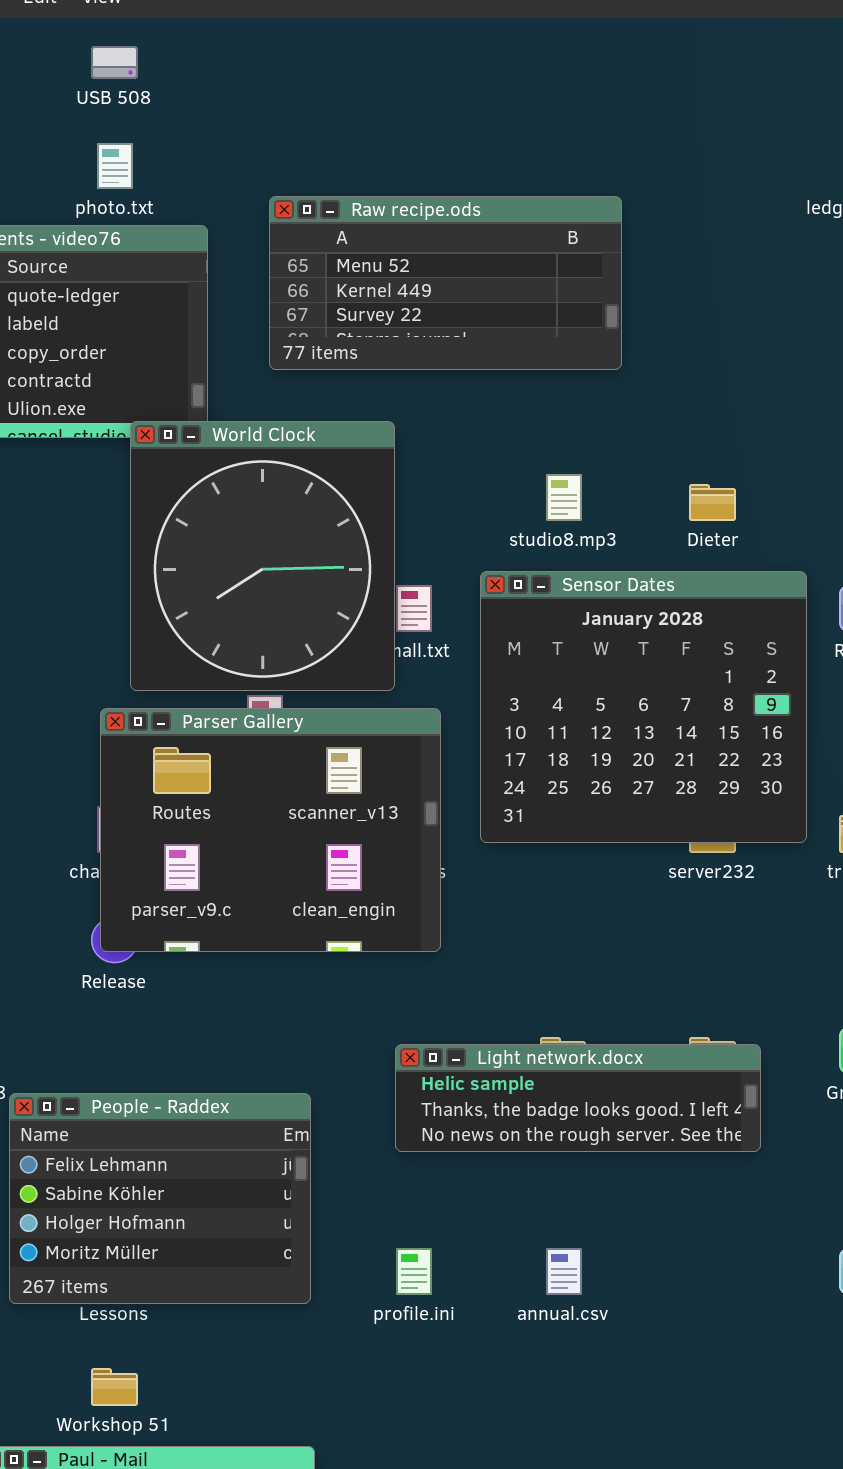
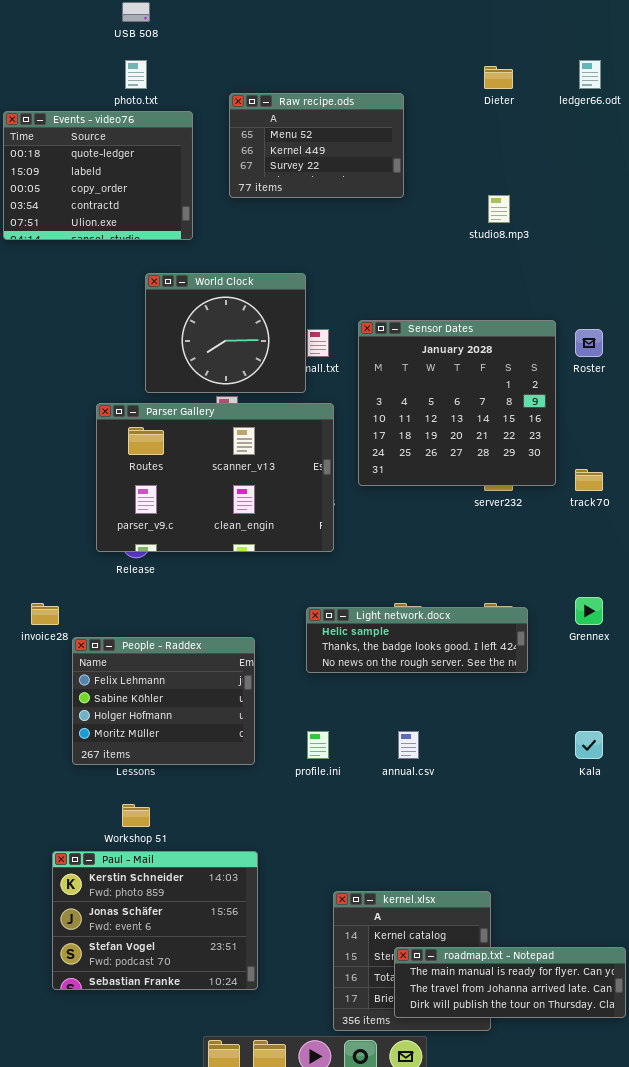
Raw recipe.ods: [269,196,622,370] -> [229,93,404,198], resized
World Clock: [130,421,395,691] -> [145,273,306,393], resized
studio8.mp3: [546,474,582,521] -> [488,195,510,223], moved
Dieter: [689,484,736,521] -> [484,66,513,89], moved
Parser Gallery: [100,708,441,952] -> [96,403,334,552], resized

